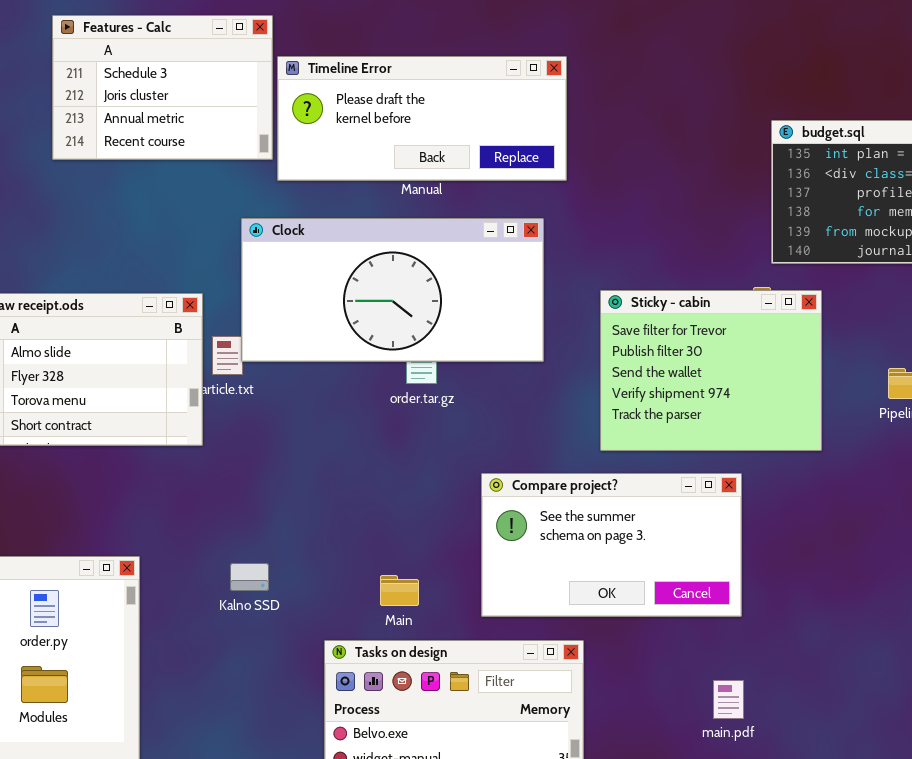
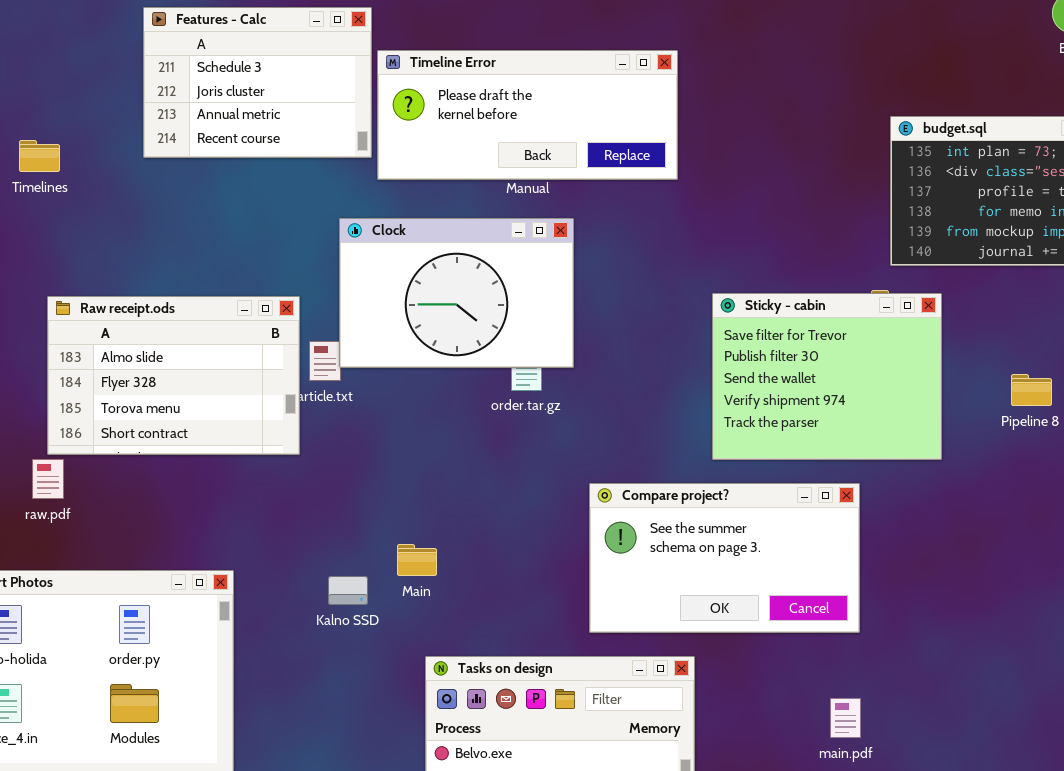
Clock: [241,218,544,362] -> [339,218,574,368], resized
Main: [380,575,419,606] -> [397,544,437,576], moved

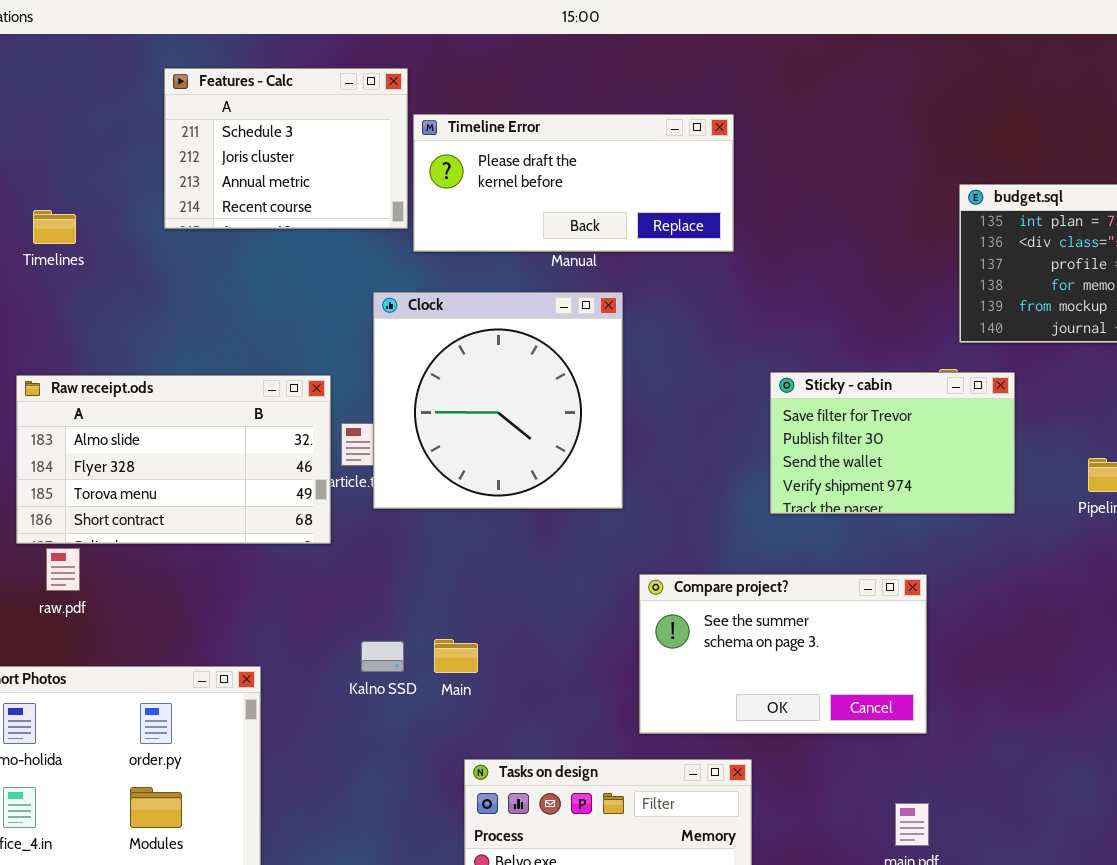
Clock: [339,218,574,368] -> [373,292,623,509], resized
Sticky - cabin: [712,293,942,460] -> [770,372,1015,514], resized
Raw receipt.ods: [47,296,300,455] -> [16,375,331,544], resized
Kalno SSD: [328,576,368,605] -> [361,641,404,672], moved

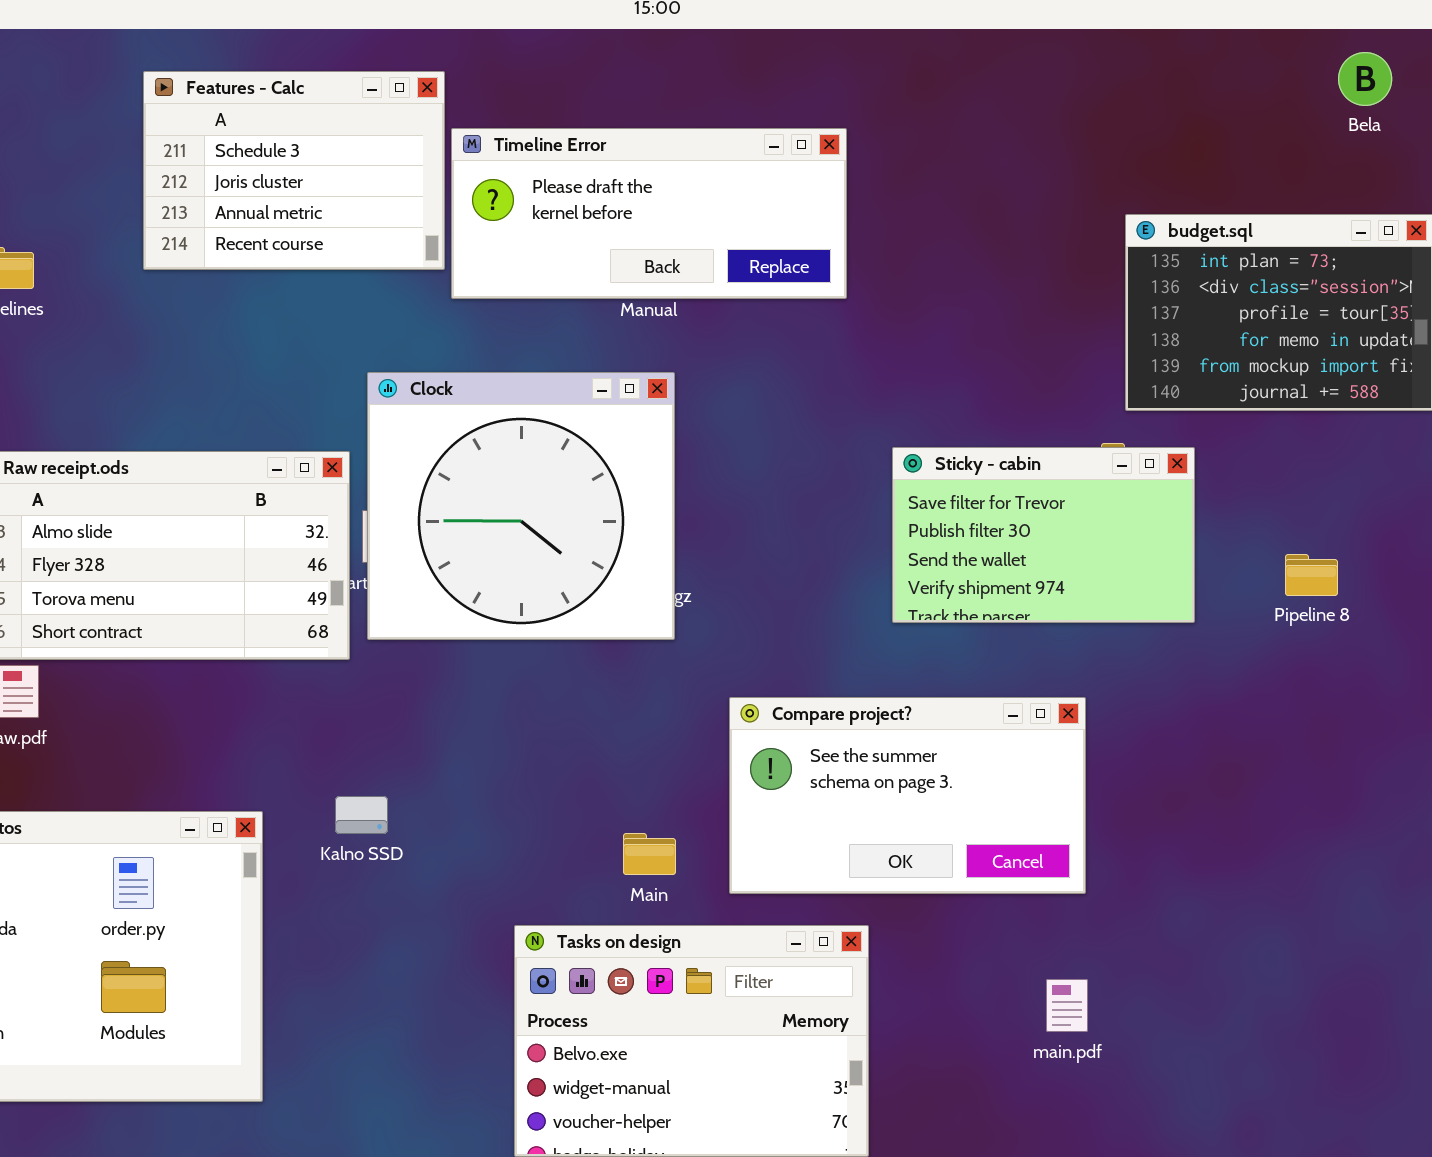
Clock: [373,292,623,509] -> [367,372,675,640], moved
Main: [434,639,478,673] -> [623,833,676,875], moved
Kalno SSD: [361,641,404,672] -> [335,796,388,834], moved

